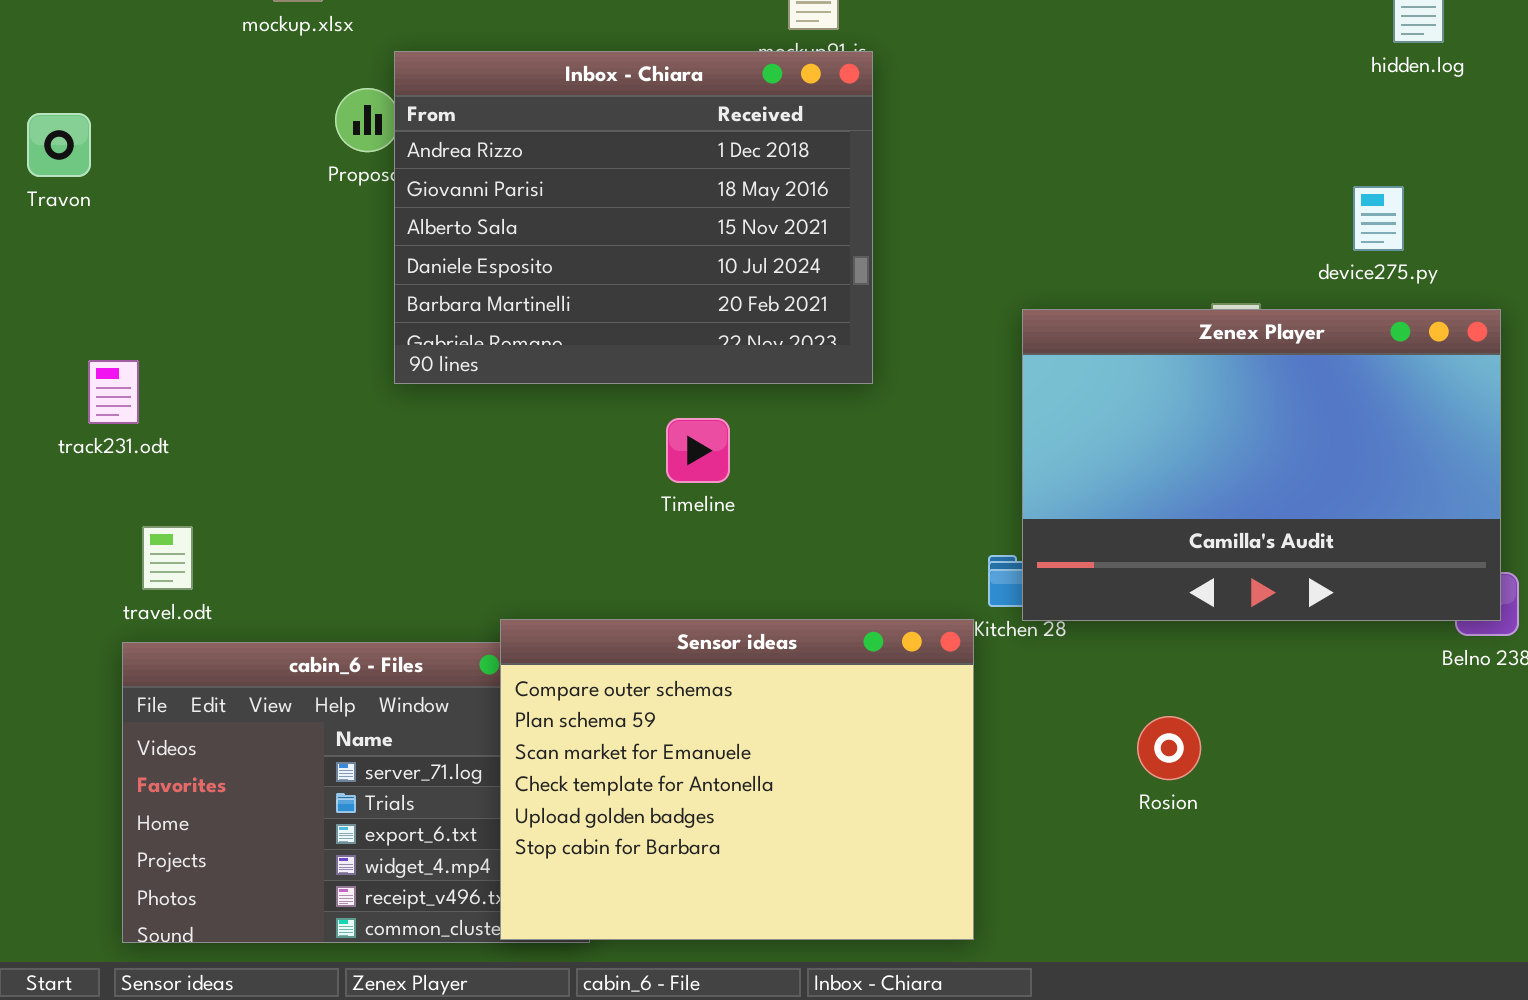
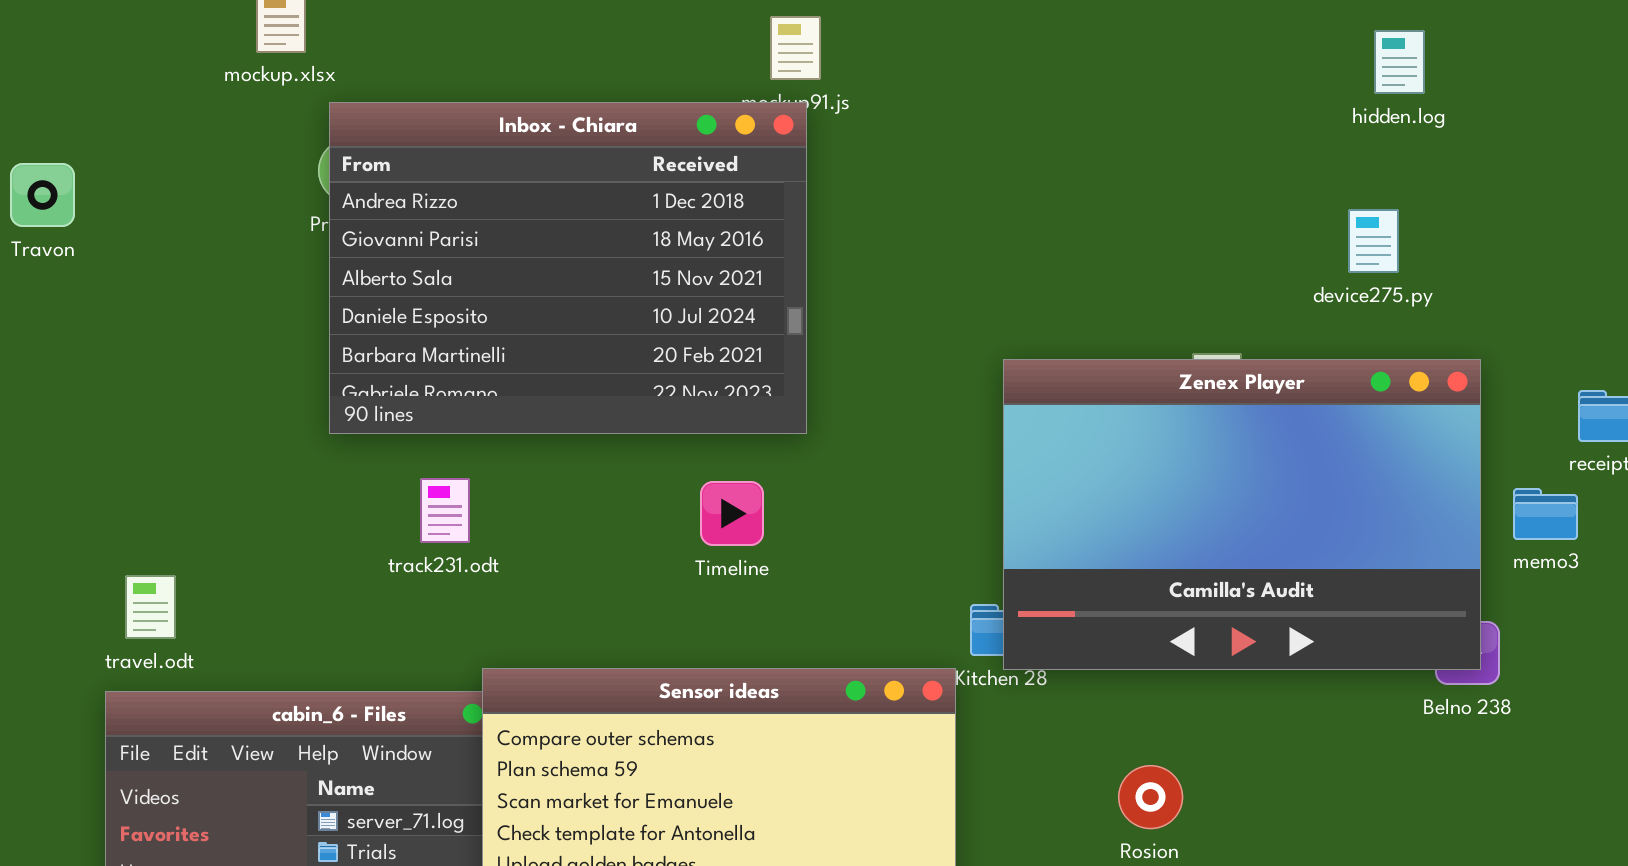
Inbox - Chiara: [394,51,873,384] -> [329,102,807,434], moved
device275.py: [1353,186,1404,251] -> [1348,209,1399,273], moved
track231.odt: [88,360,139,424] -> [420,478,470,543], moved
Timeline: [666,418,730,483] -> [700,481,764,546], moved

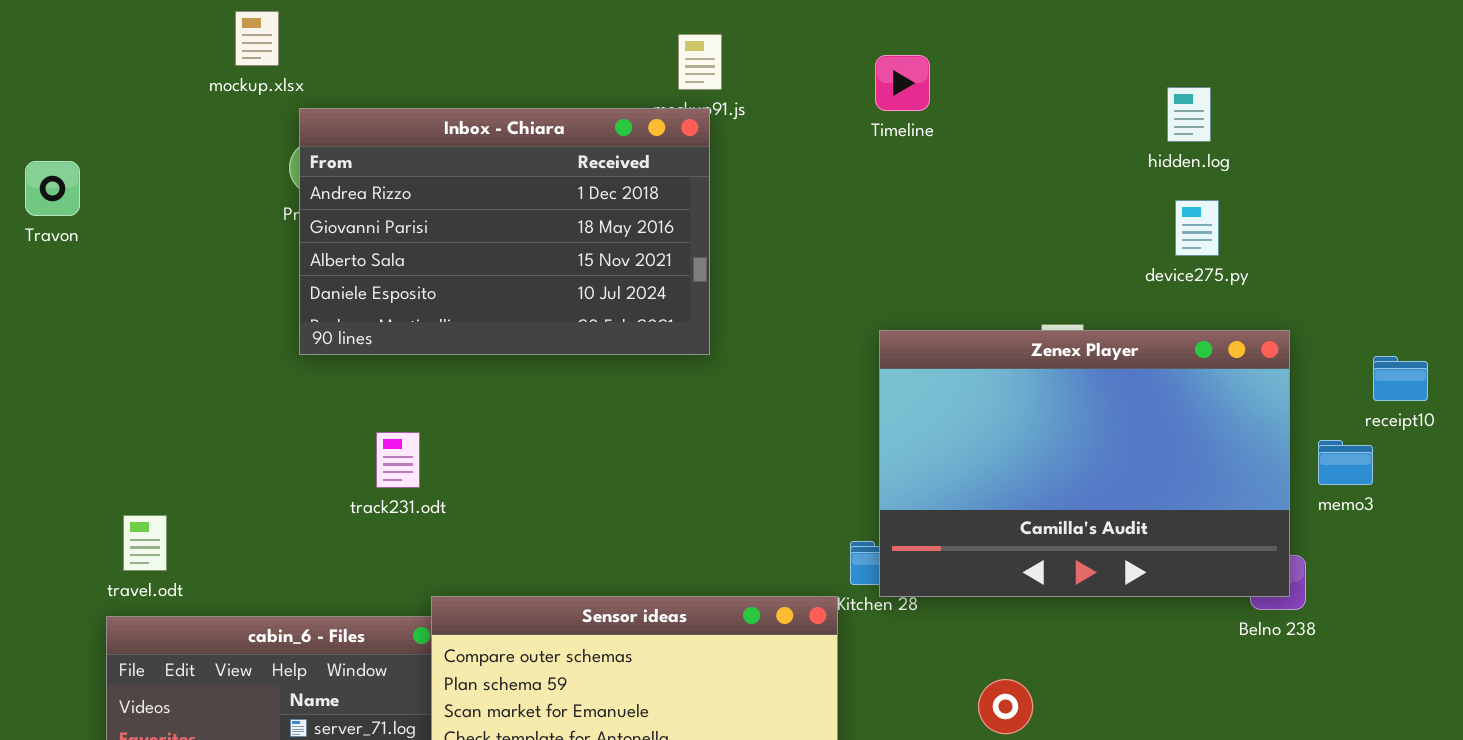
hidden.log: [1374,30,1425,94] -> [1167,87,1211,142], moved
Inbox - Chiara: [329,102,807,434] -> [299,108,710,355], resized
Timeline: [700,481,764,546] -> [875,55,930,111], moved

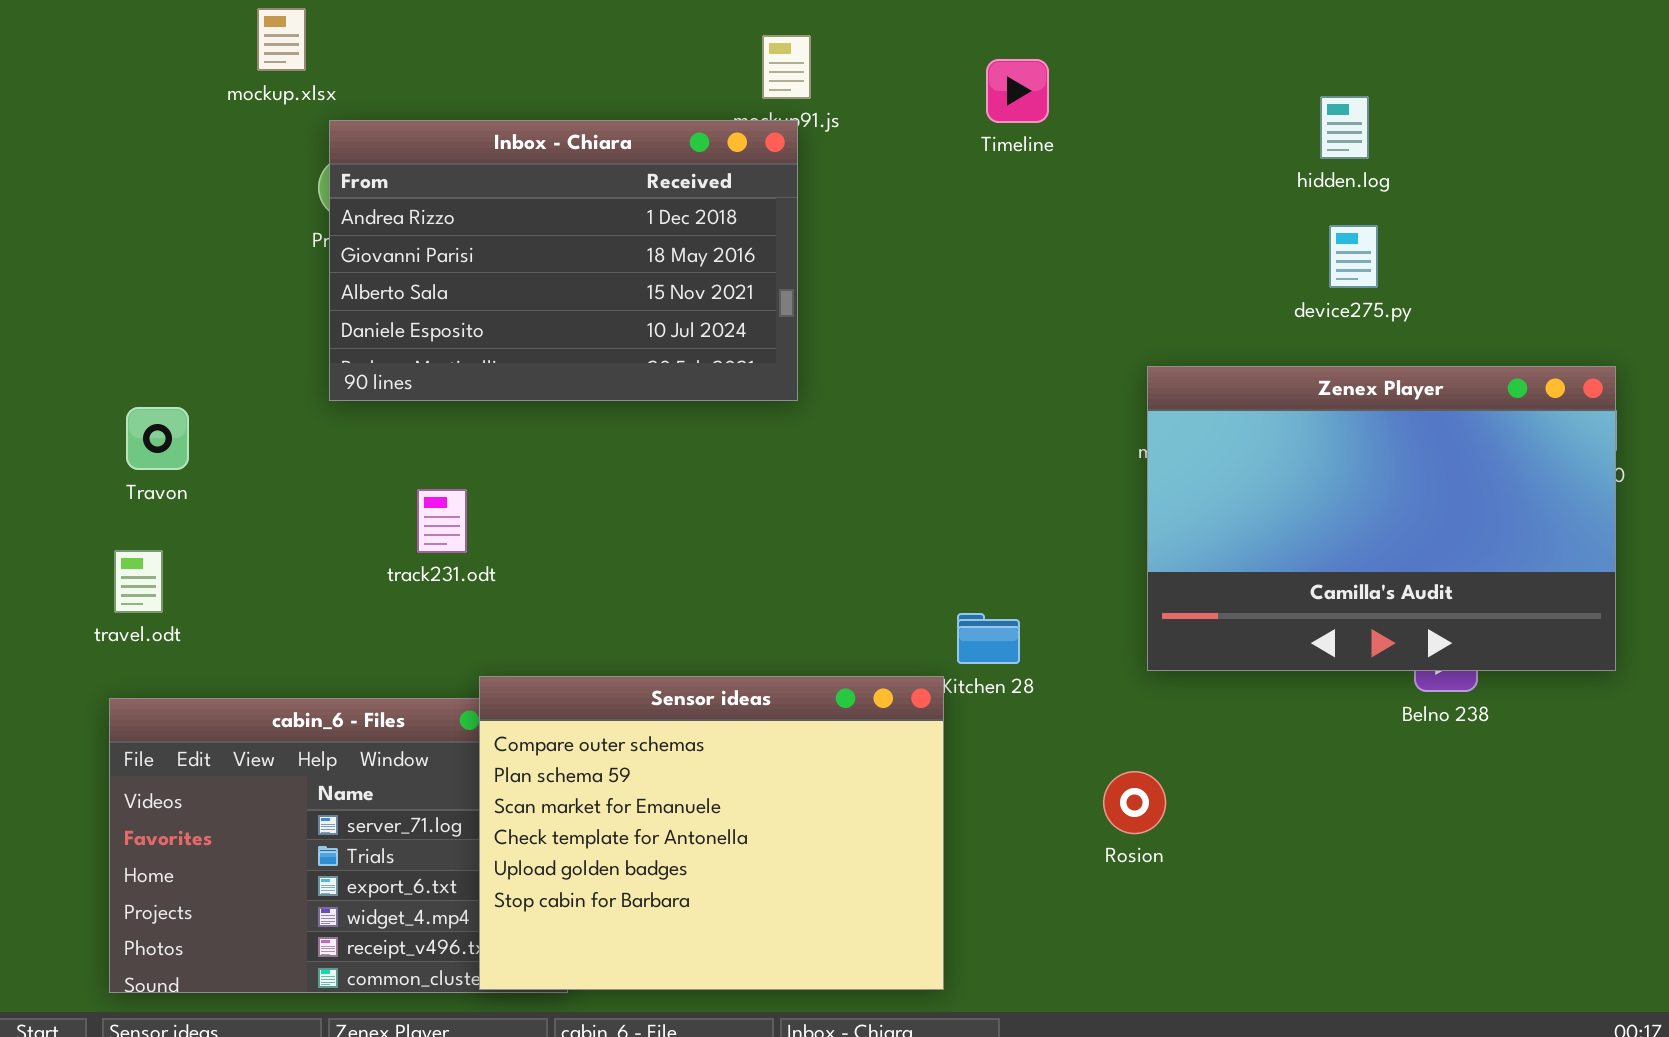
Travon: [25,161,80,216] -> [126,407,189,470], moved
Zenex Player: [879,330,1290,597] -> [1147,366,1616,671], moved
travel.odt: [123,515,167,571] -> [114,550,163,613], moved

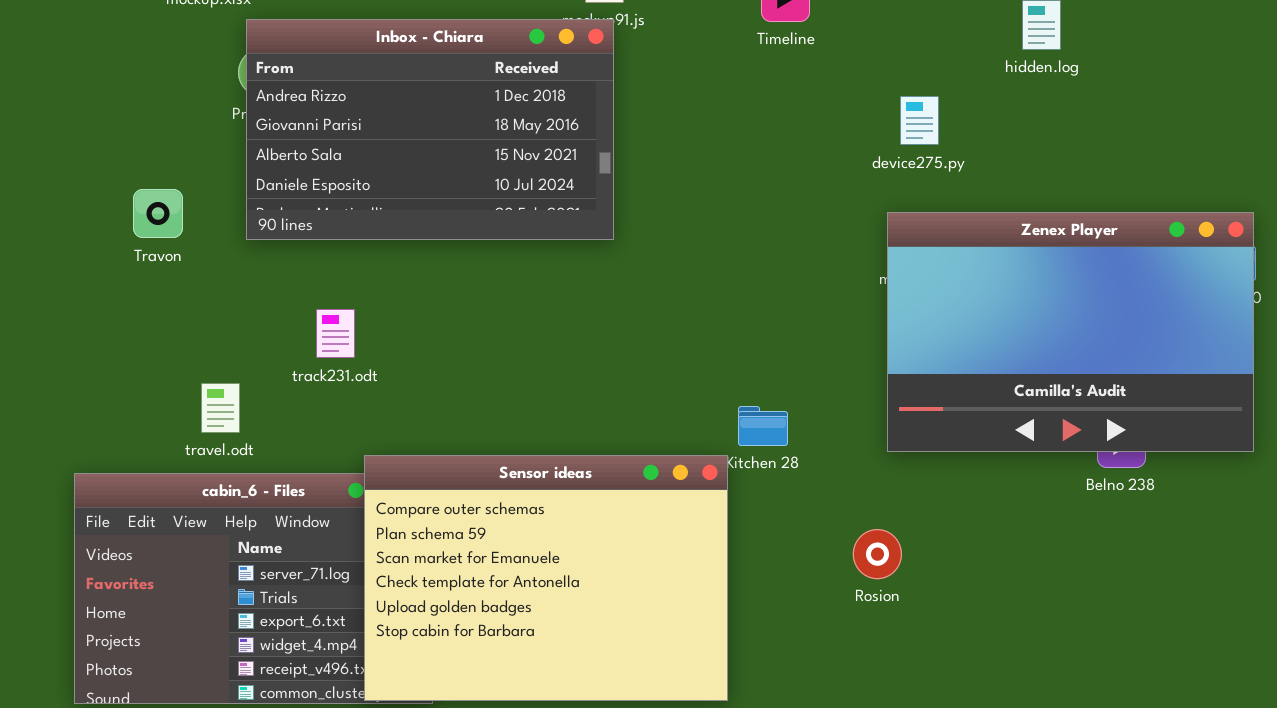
device275.py: [1329,225,1378,288] -> [900,96,939,145], moved
Travon: [126,407,189,470] -> [133,189,183,238], moved
travel.odt: [114,550,163,613] -> [201,383,240,433], moved

